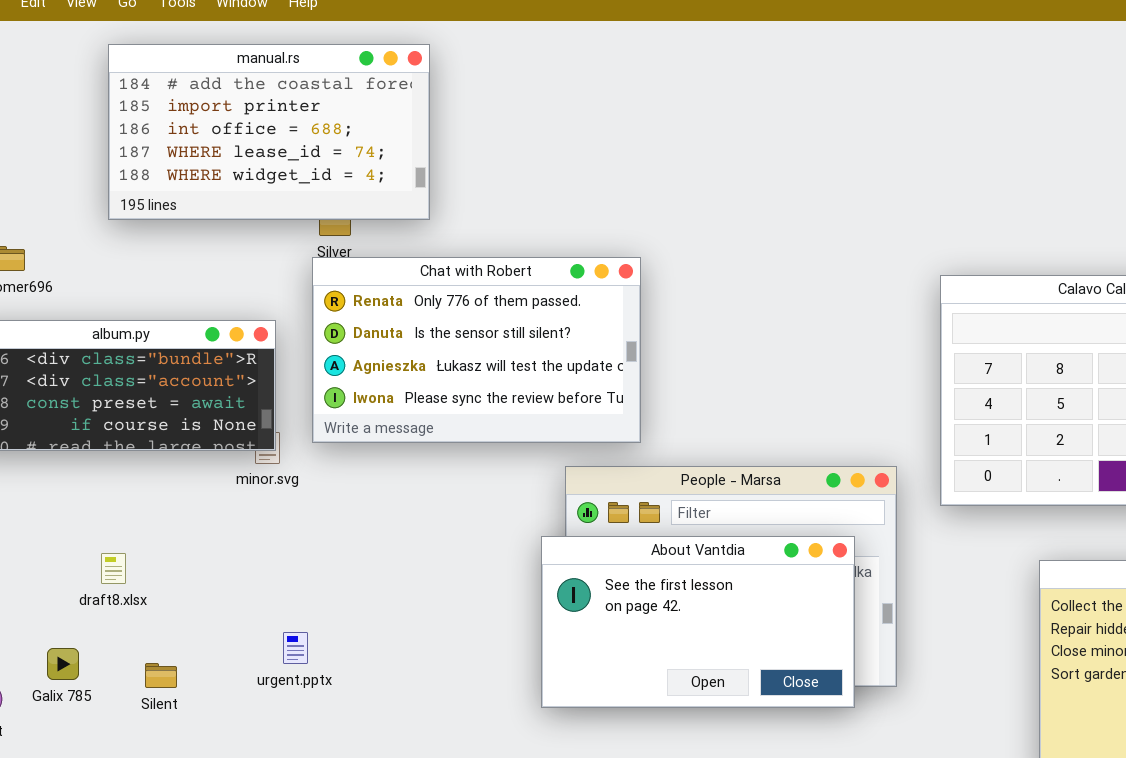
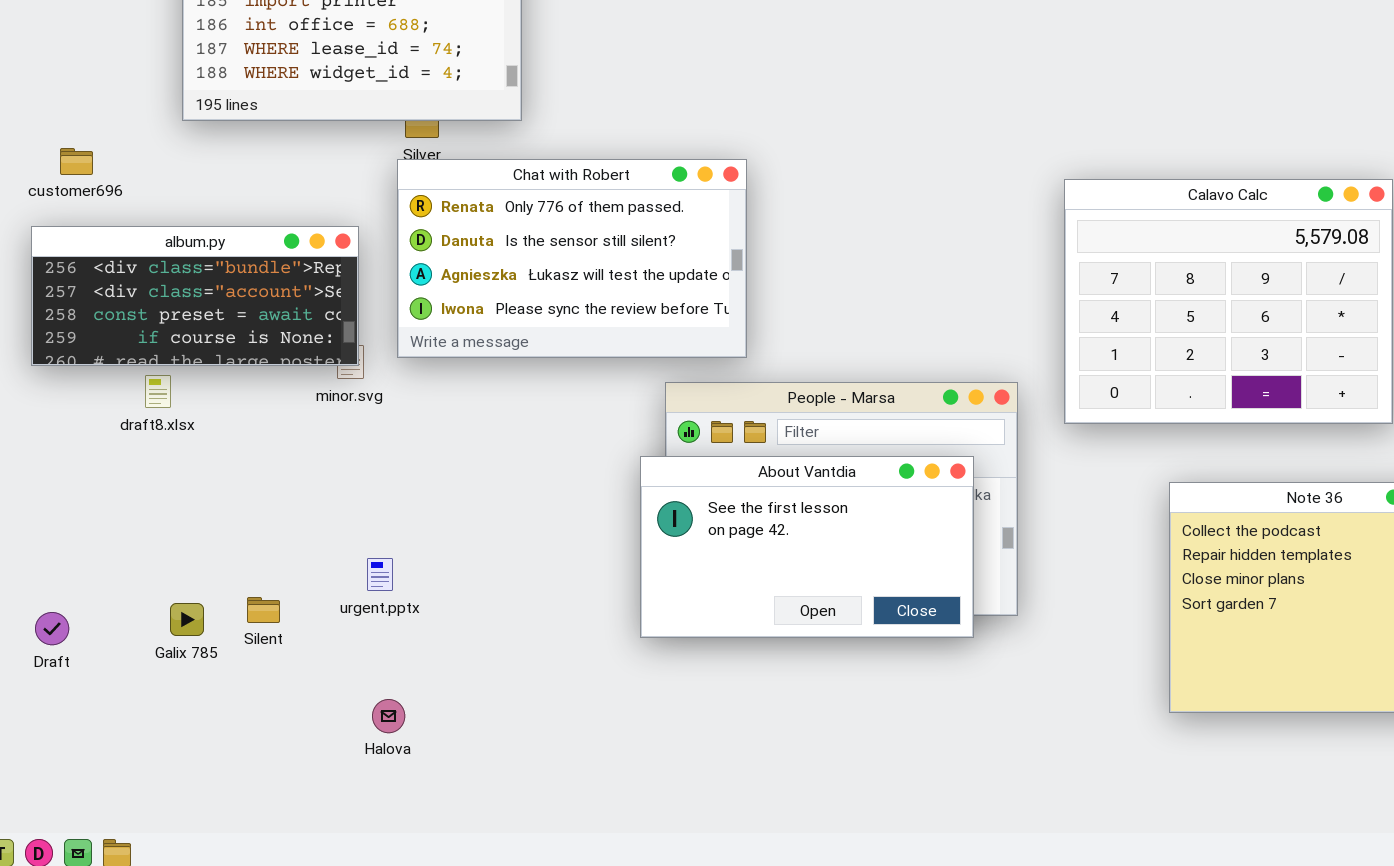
draft8.xlsx: [101,553,126,584] -> [145,375,171,408], moved
Galix 785: [47,648,79,680] -> [170,603,204,636], moved
Silent: [145,663,177,688] -> [247,597,280,623], moved

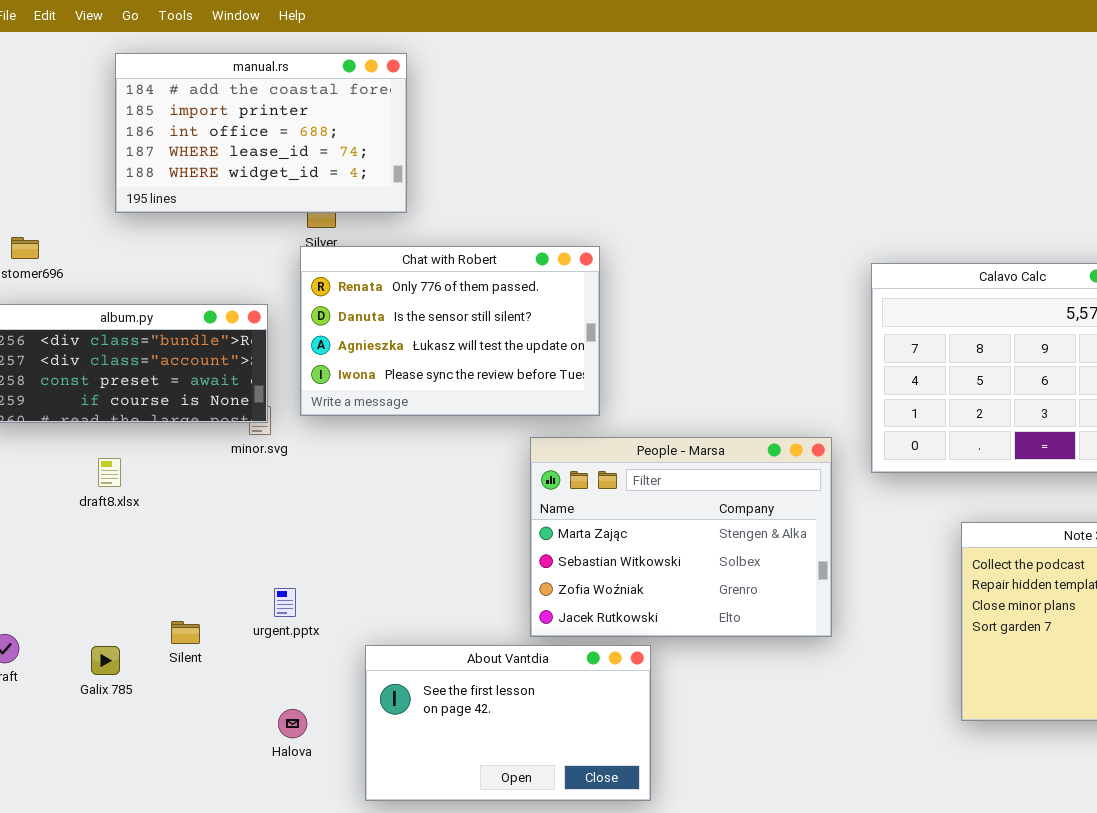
draft8.xlsx: [145,375,171,408] -> [98,458,121,487], moved
About Vantdia: [640,456,974,638] -> [365,645,651,801], moved
Galix 785: [170,603,204,636] -> [91,646,120,675], moved

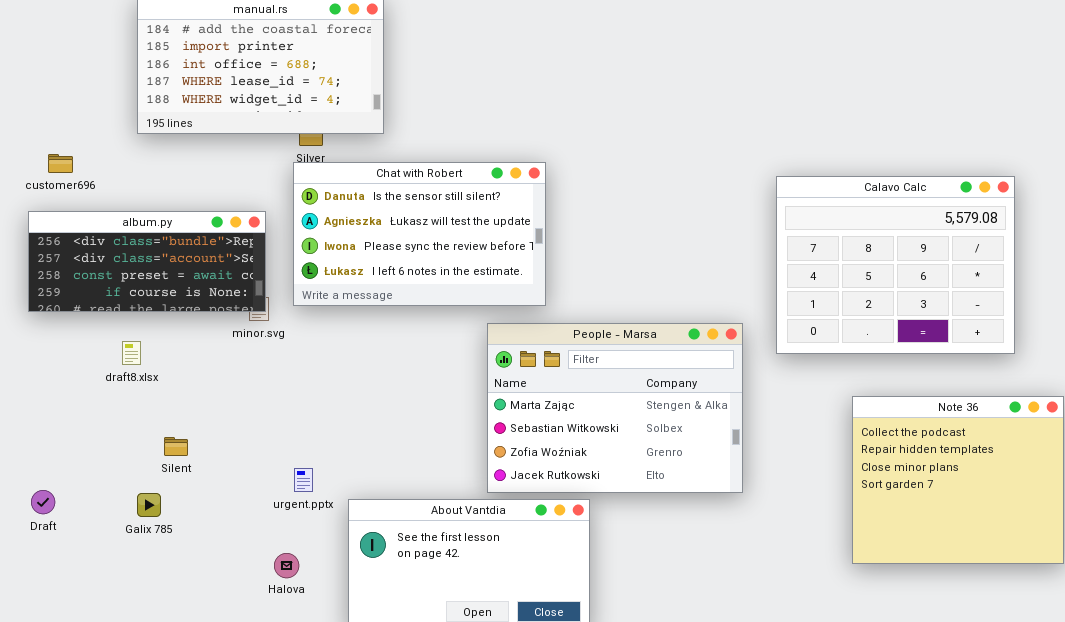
Chat with Robert: [300,246,600,416] -> [293,162,546,306], scrolled down 1 row
urgent.pptx: [274,588,296,617] -> [294,468,313,492], moved
Silent: [171,621,200,644] -> [164,437,188,456], moved
Galix 785: [91,646,120,675] -> [137,493,161,517], moved

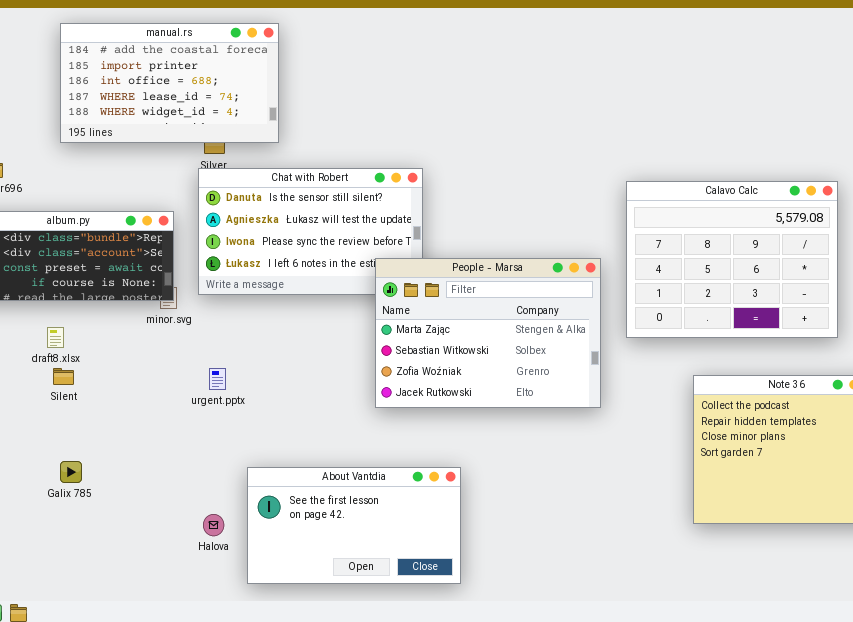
People - Marsa: [487,323,743,493] -> [375,258,601,408], moved
Silent: [164,437,188,456] -> [53,368,74,385], moved
urgent.pptx: [294,468,313,492] -> [209,368,226,390], moved
Halova: [274,553,299,578] -> [203,514,224,536], moved

